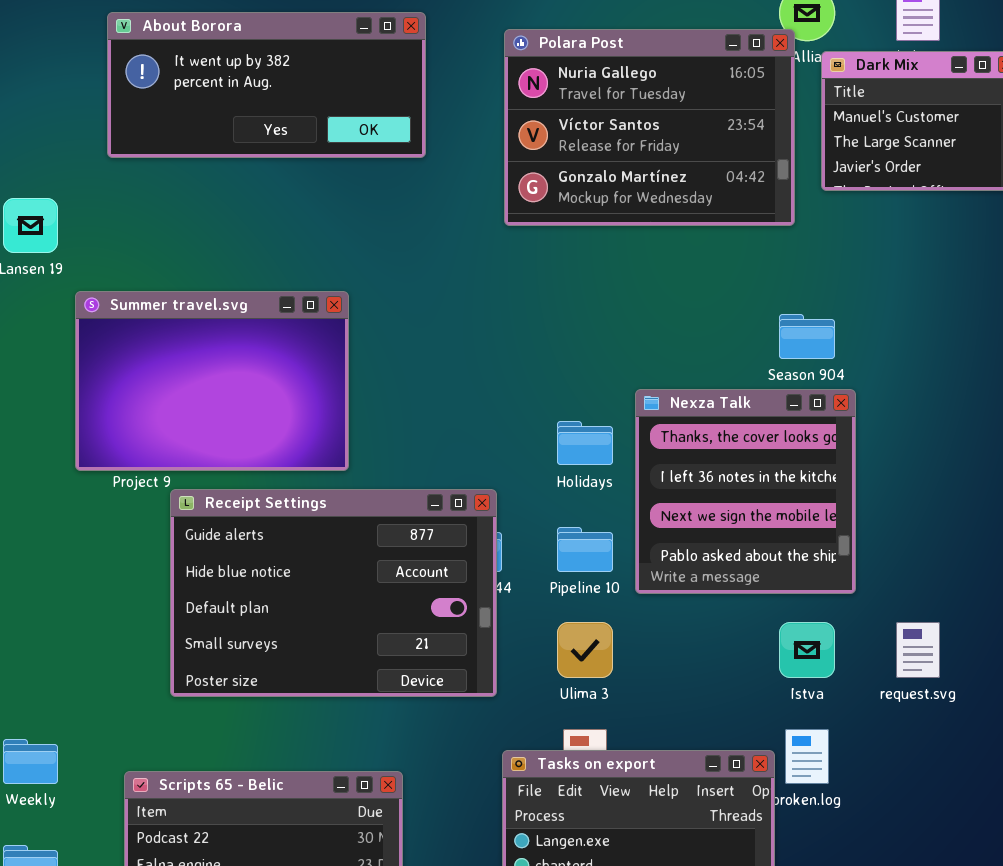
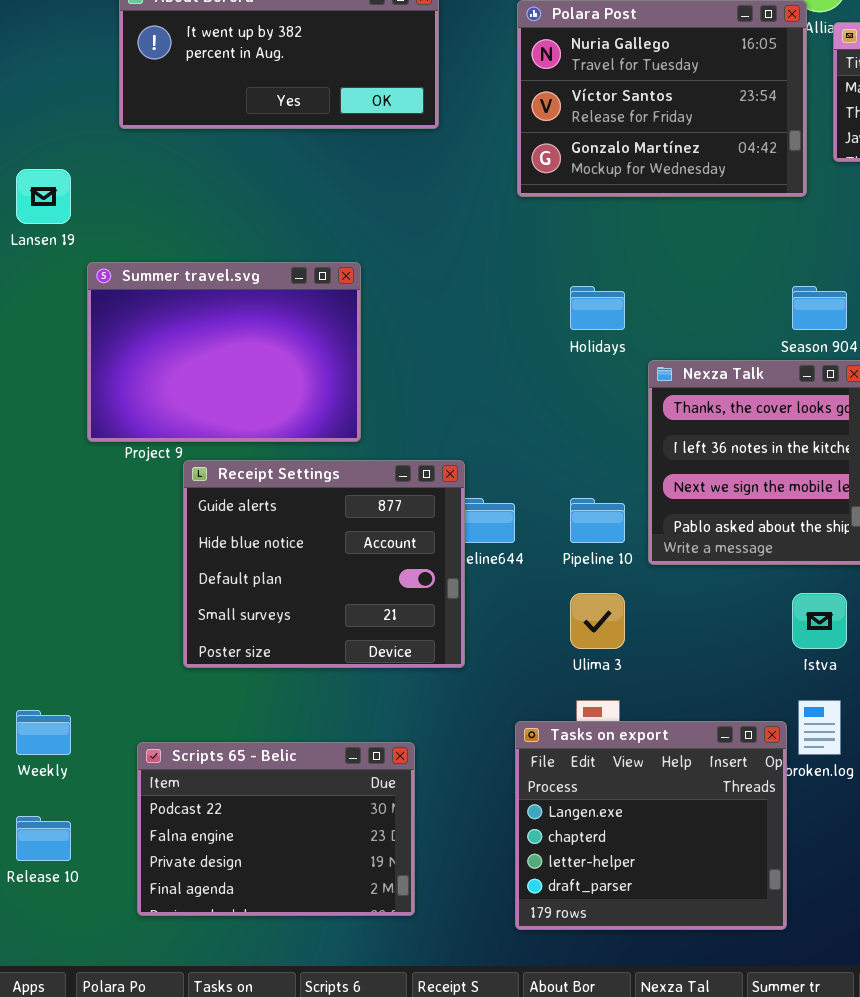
Holidays: [557,421,613,465] -> [570,286,625,330], moved
Receipt Settings: [170,489,497,697] -> [183,460,465,668], resized

